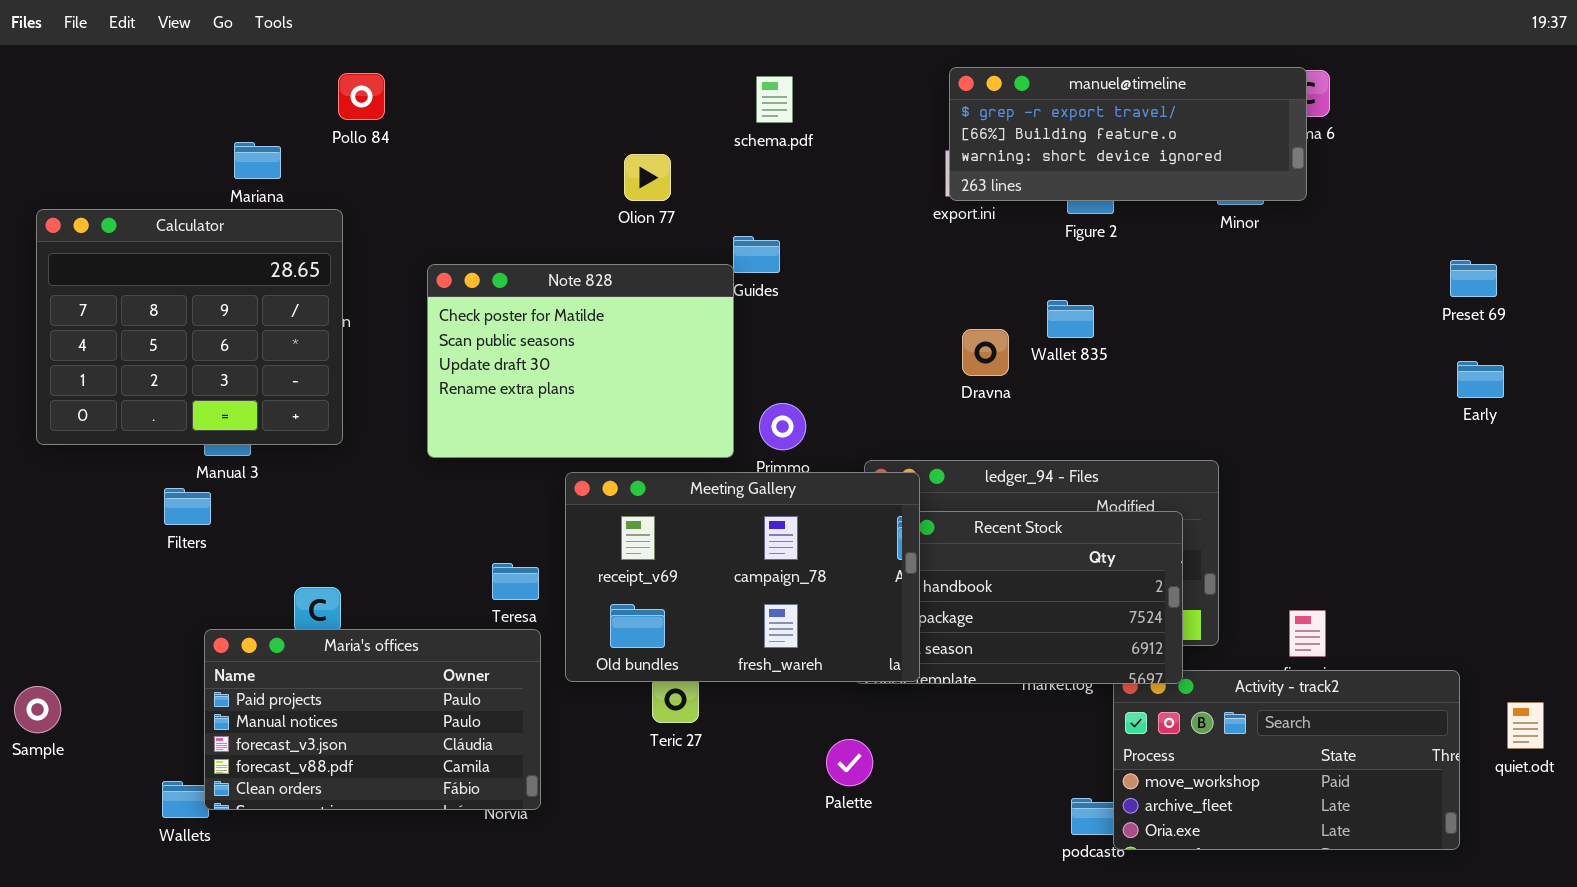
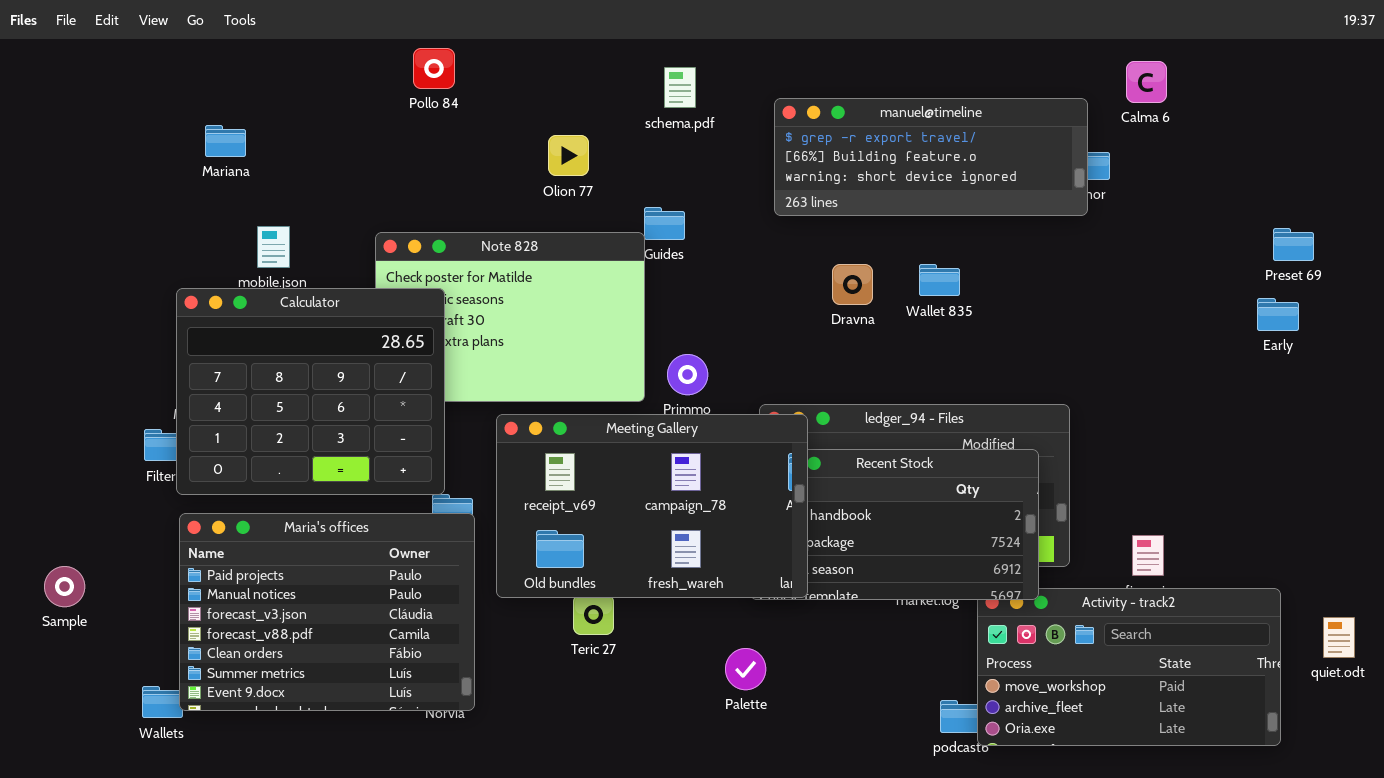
manuel@timeline: [949,67,1307,201] -> [774,98,1088,216], moved
Pollo 84: [338,73,385,120] -> [413,48,455,89], moved
Calculator: [36,209,343,445] -> [176,288,445,495], moved
Dravna: [962,329,1009,376] -> [832,264,873,305], moved
Early: [1457,361,1504,398] -> [1257,298,1299,331], moved
Maria's offices: [204,629,541,810] -> [179,513,475,711], resized
Sample: [14,686,61,733] -> [44,566,85,607], moved

